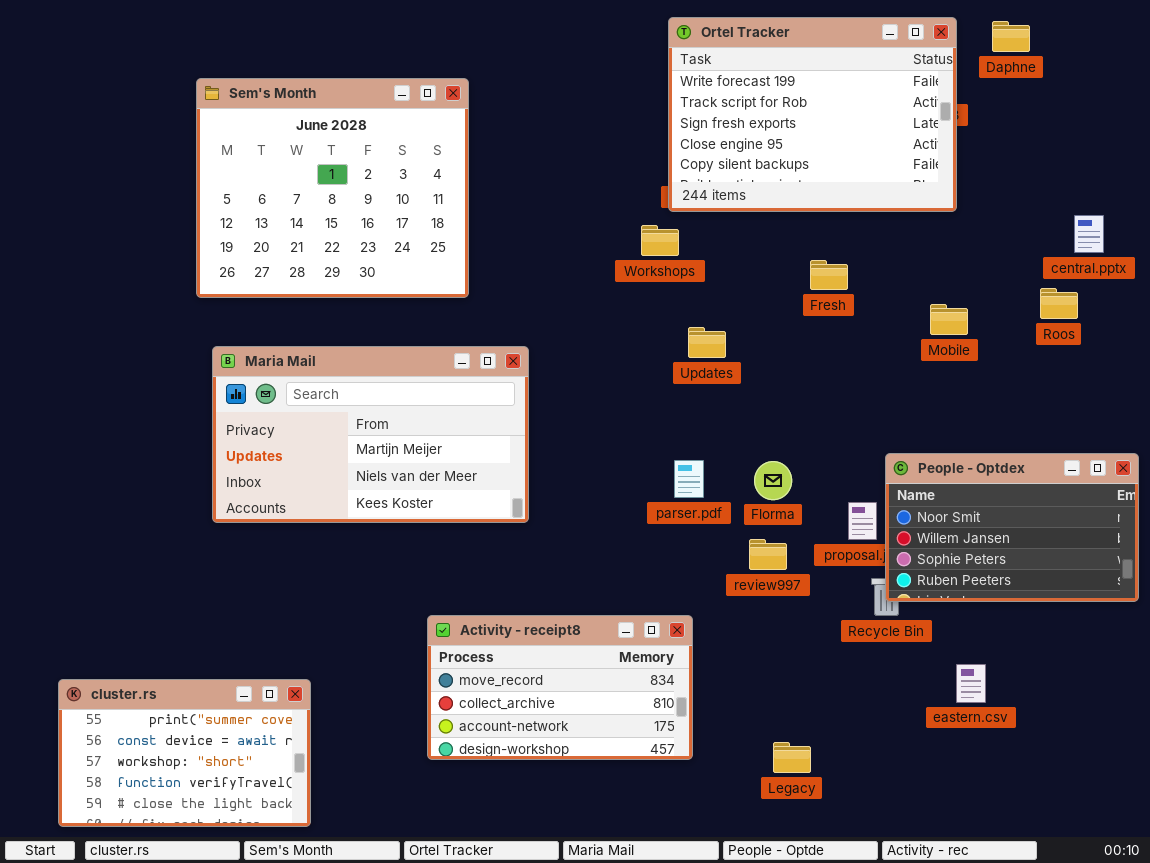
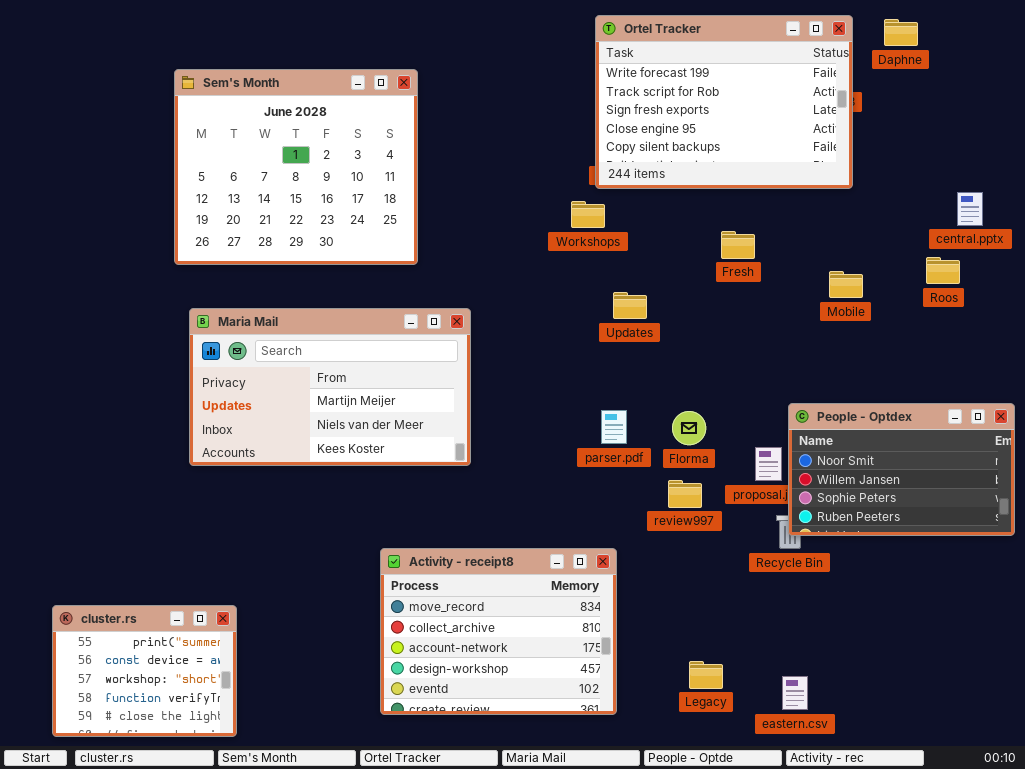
Activity - receipt8: [427,615,693,760] -> [380,548,617,715], resized
eastern.csv: [956,664,986,703] -> [782,676,808,710], moved
cluster.rs: [58,679,311,827] -> [52,605,237,737], resized

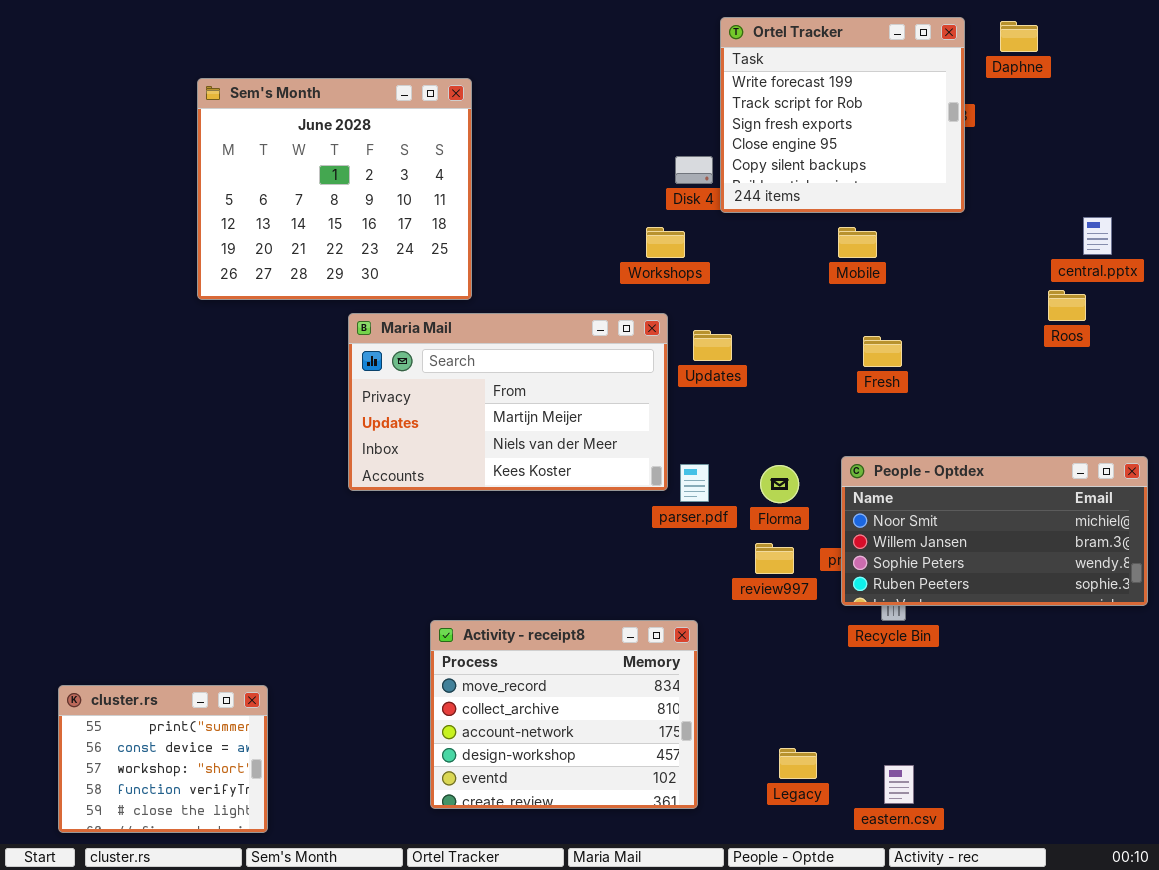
Ortel Tracker: [595,15,853,189] -> [720,17,965,213], resized
Fresh: [721,231,755,259] -> [863,336,902,367], moved
Mobile: [829,271,863,298] -> [838,227,877,258], moved
Maria Mail: [189,308,471,466] -> [348,313,668,491], moved
People - Optdex: [788,403,1015,536] -> [841,456,1148,606], resized

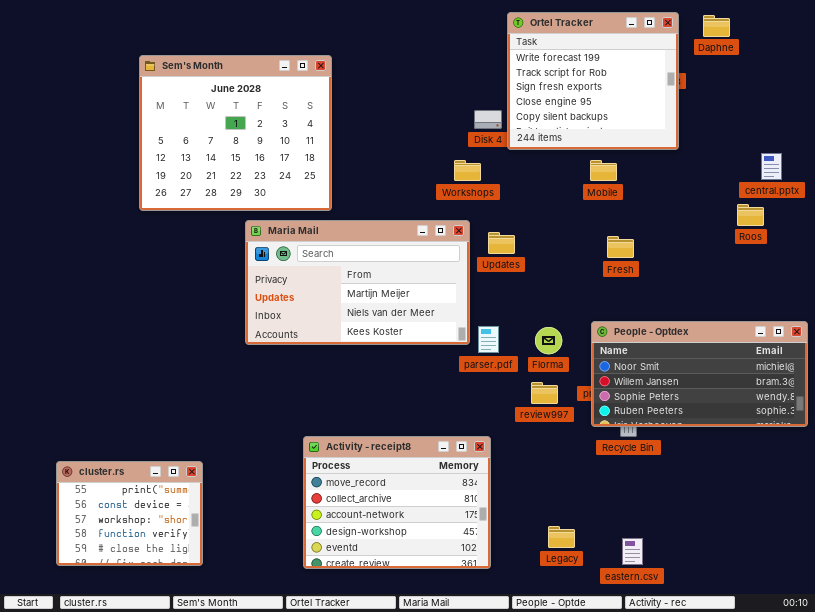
cluster.rs: [58,685,268,833] -> [56,461,203,566], moved

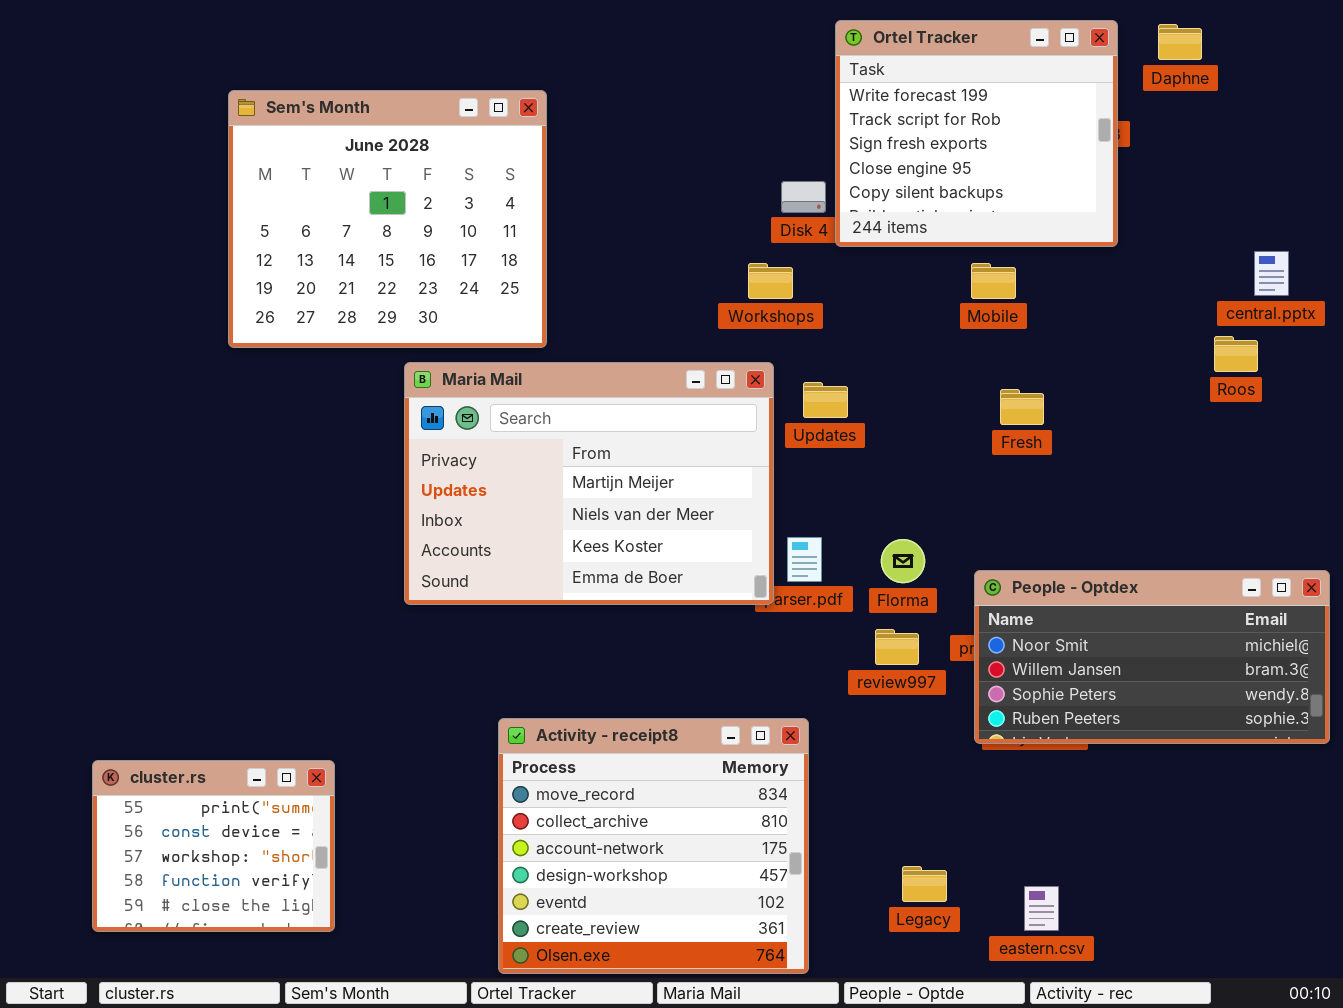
Maria Mail: [245,220,470,345] -> [404,362,774,605], resized
People - Optdex: [591,321,808,427] -> [974,570,1330,744], moved
Activity - receipt8: [303,436,491,569] -> [498,718,809,974], resized

